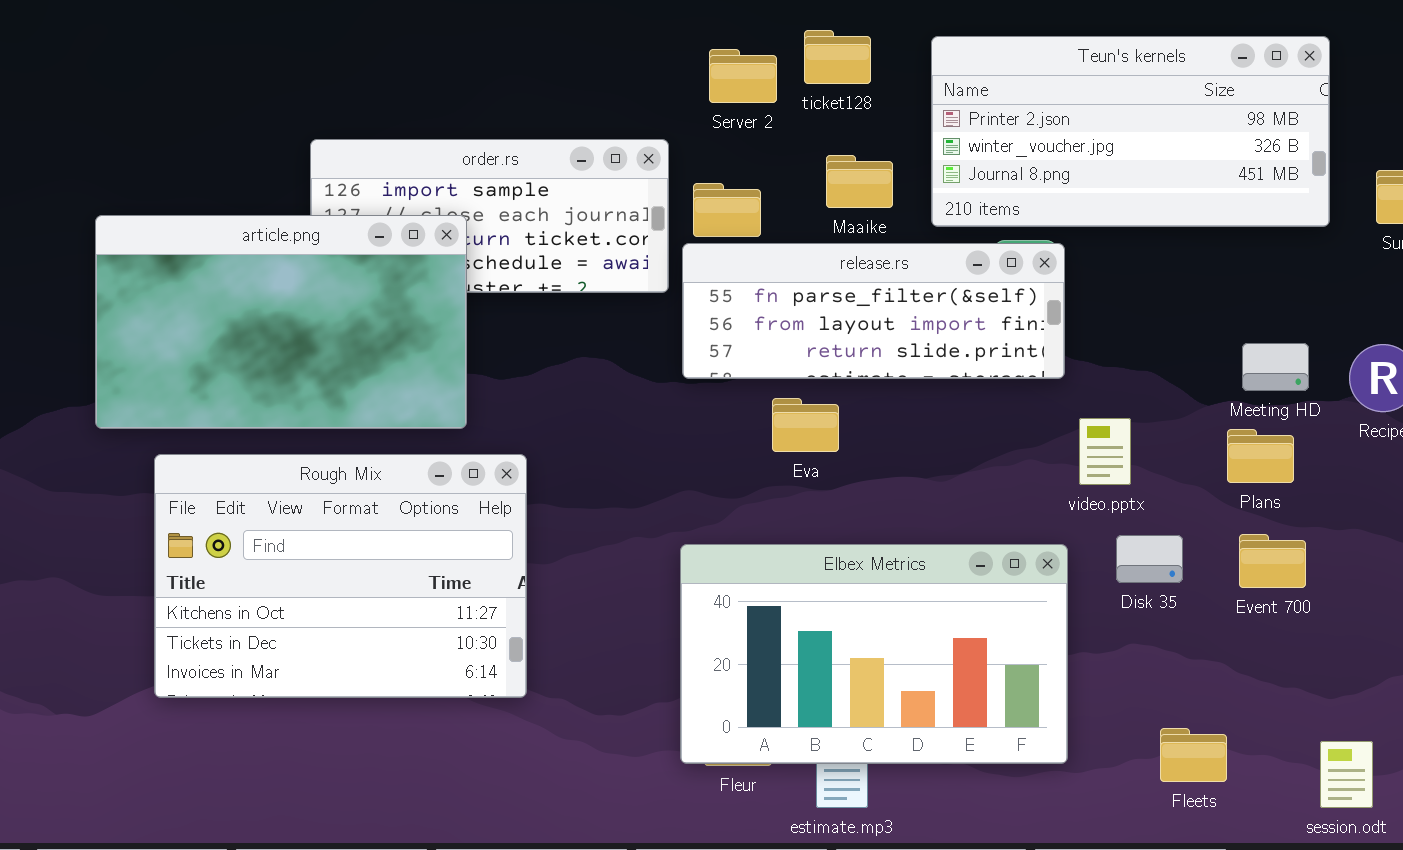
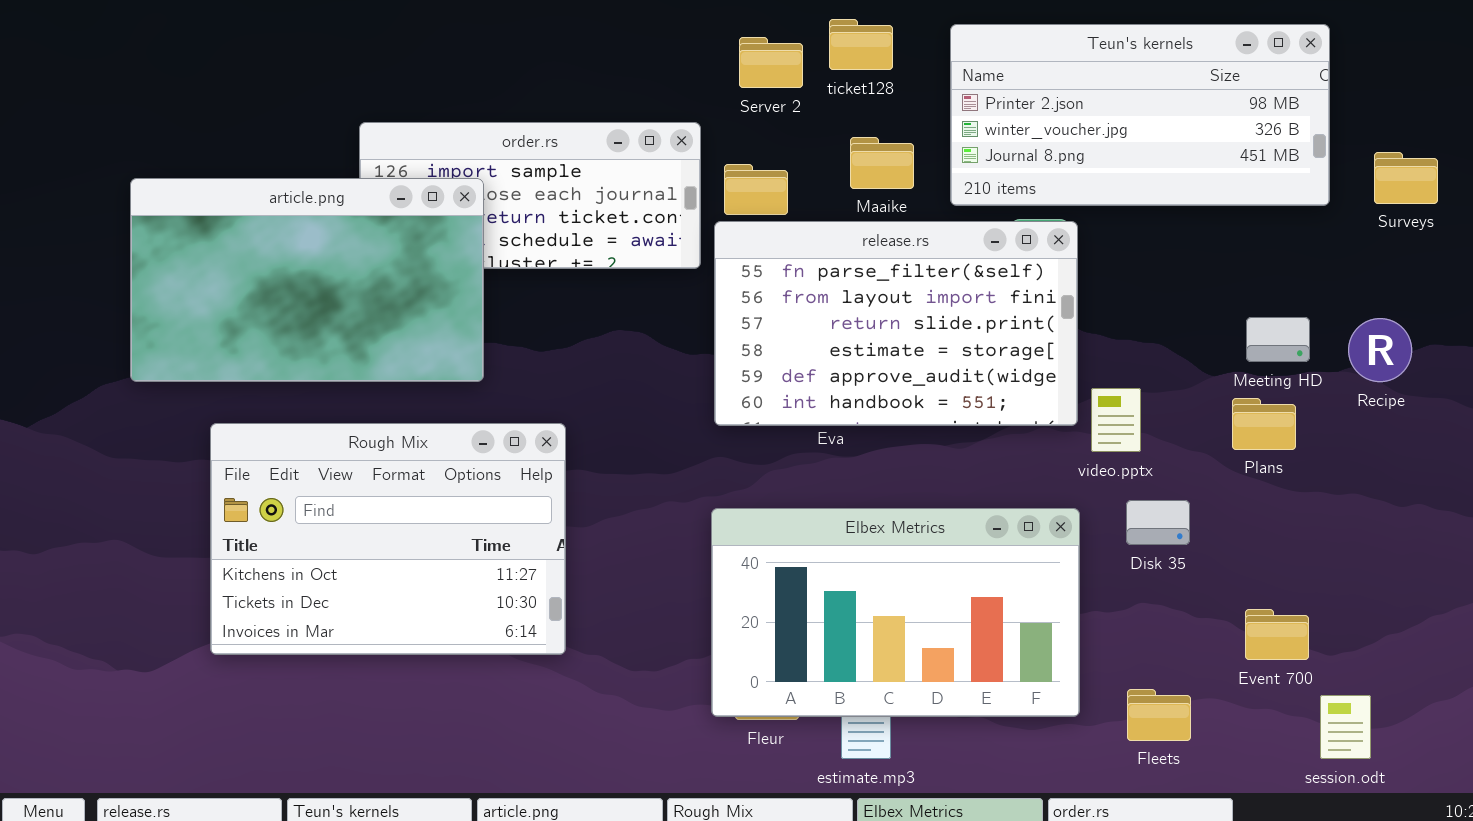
article.png: [95,215,467,429] -> [130,178,484,382], moved
release.rs: [682,243,1065,379] -> [714,221,1078,426], resized
Event 700: [1239,534,1306,588] -> [1245,609,1309,660], moved
Fleets: [1160,728,1227,782] -> [1127,689,1191,741], moved

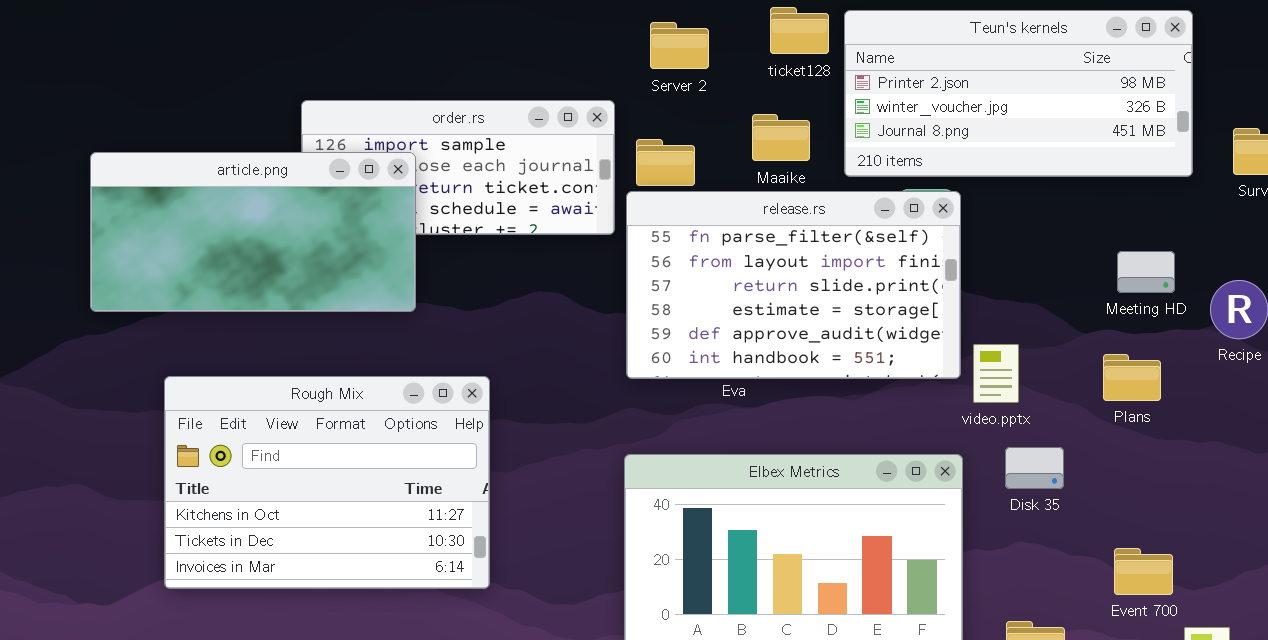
ticket128: [829,19,893,70] -> [770,7,829,54], moved
article.png: [130,178,484,382] -> [90,152,416,312], resized
Meeting HD: [1246,317,1310,362] -> [1117,251,1175,293], moved

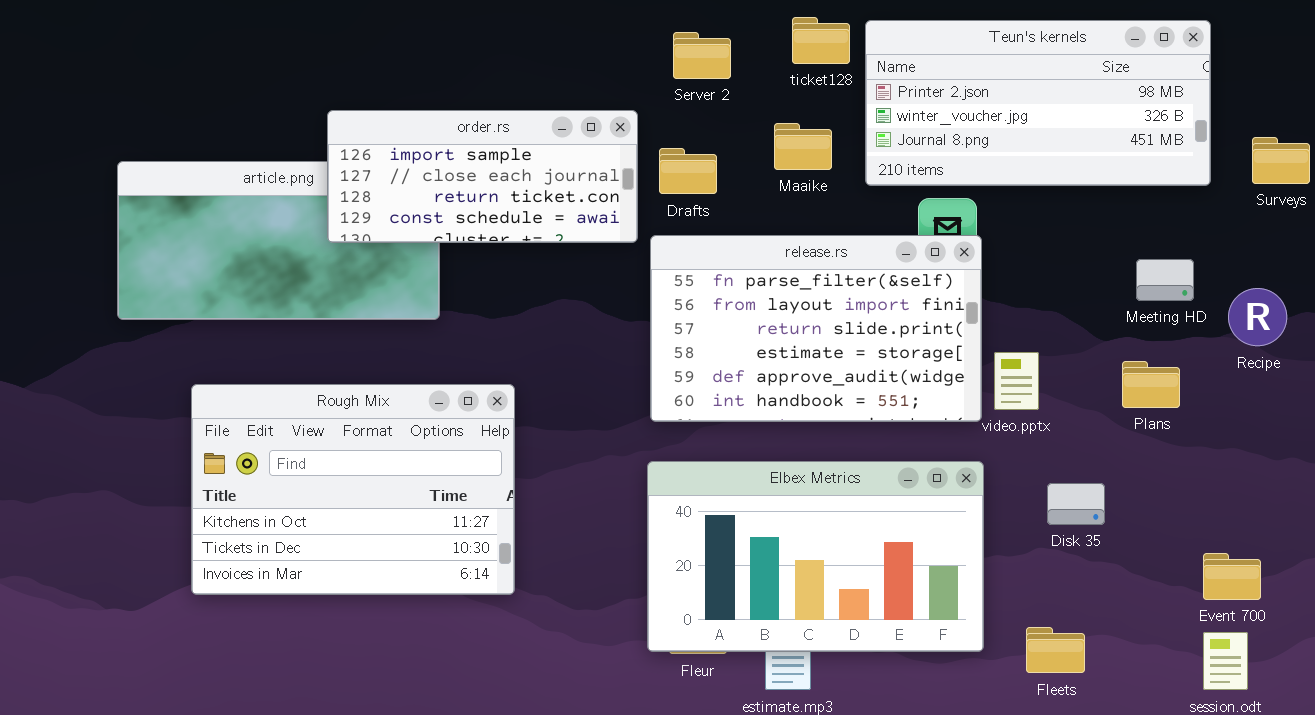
order.rs: [301,100,615,235] -> [327,110,638,243], raised
release.rs: [626,191,961,379] -> [650,235,982,422], moved
Disk 35: [1005,447,1064,489] -> [1047,483,1105,525], moved
Event 700: [1114,548,1173,595] -> [1203,553,1261,600], moved

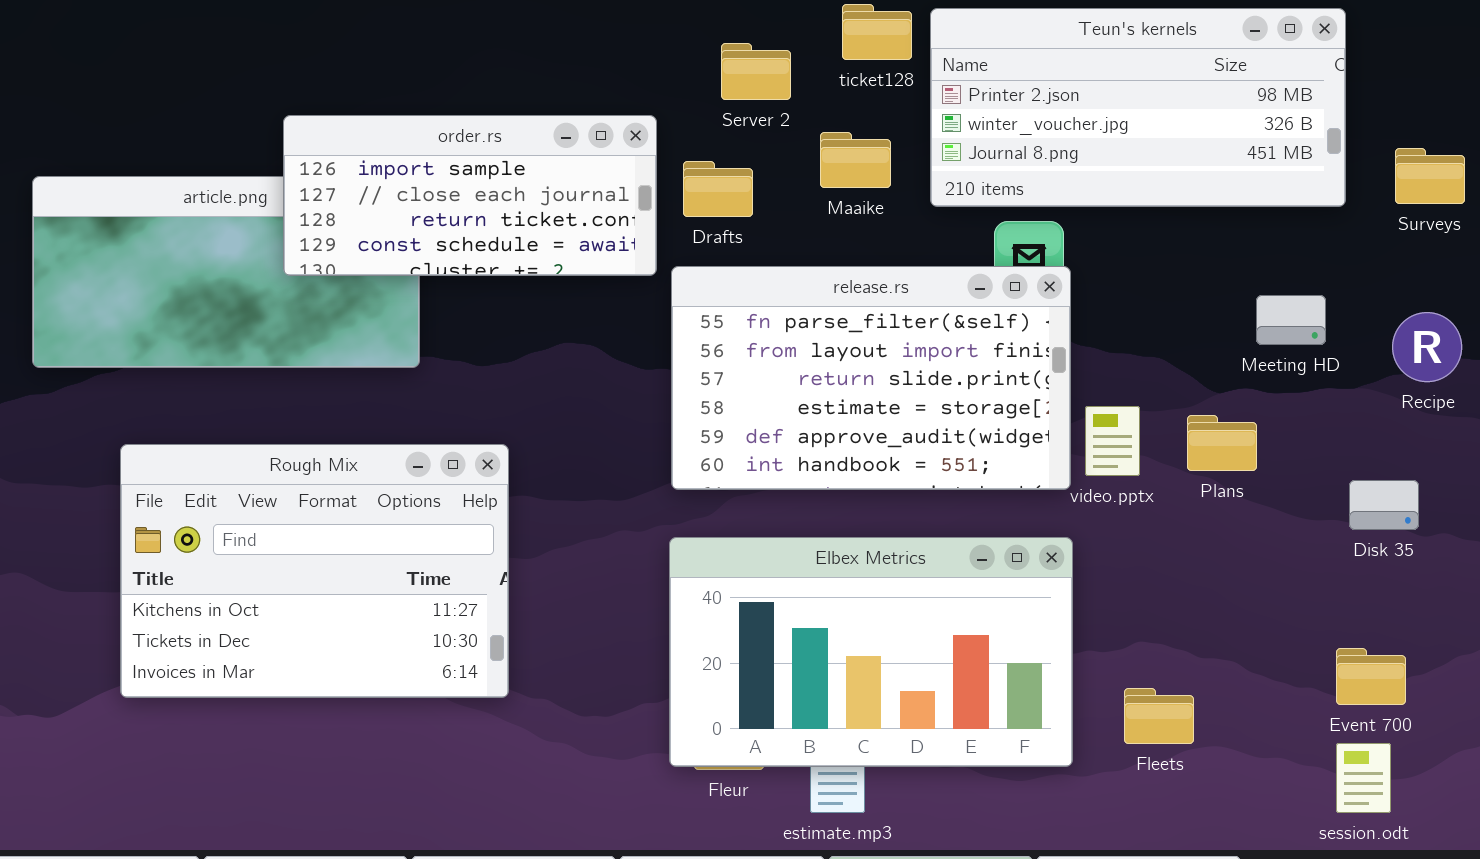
Server 2: [673,32,731,79] -> [721,43,791,100], moved
Recipe: [1228,288,1287,346] -> [1392,312,1462,382], moved
Plans: [1122,361,1180,408] -> [1187,415,1257,471], moved
Disk 35: [1047,483,1105,525] -> [1349,480,1419,530], moved
Fleets: [1026,627,1085,673] -> [1124,688,1194,744], moved

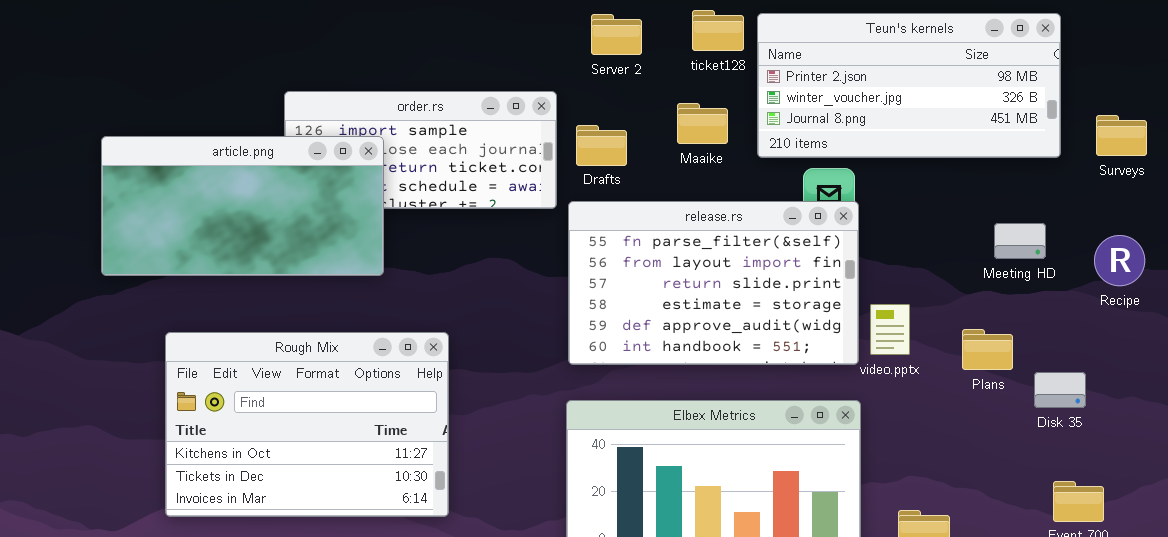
Server 2: [721,43,791,100] -> [591,14,642,55], moved
article.png: [32,176,420,368] -> [101,136,384,276], raised
Plans: [1187,415,1257,471] -> [962,329,1013,370], moved
Disk 35: [1349,480,1419,530] -> [1034,372,1086,408], moved

